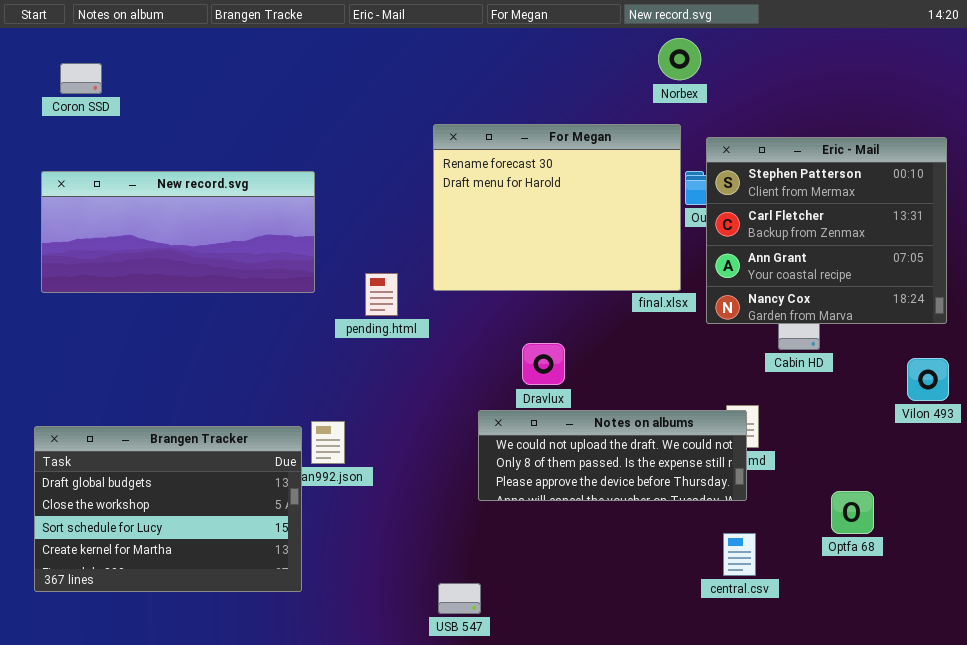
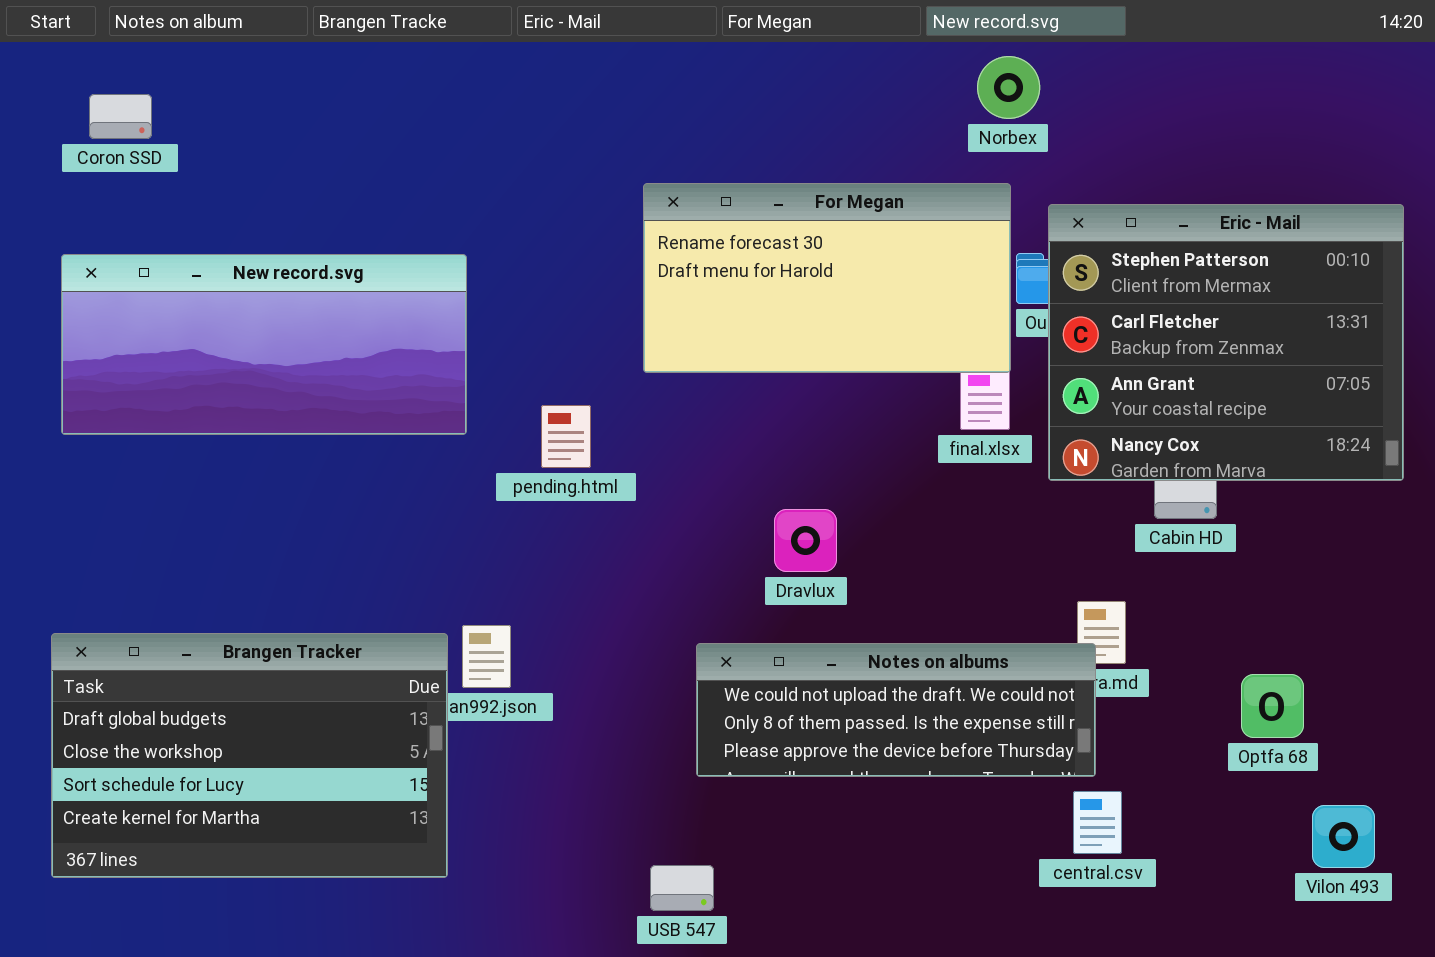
For Megan: [433,124,681,291] -> [643,183,1011,373], resized
Vilon 493: [907,358,949,401] -> [1312,805,1375,868], moved
Notes on albums: [478,410,747,501] -> [696,643,1096,777], moved
Optfa 68: [831,491,874,534] -> [1241,674,1304,738], moved

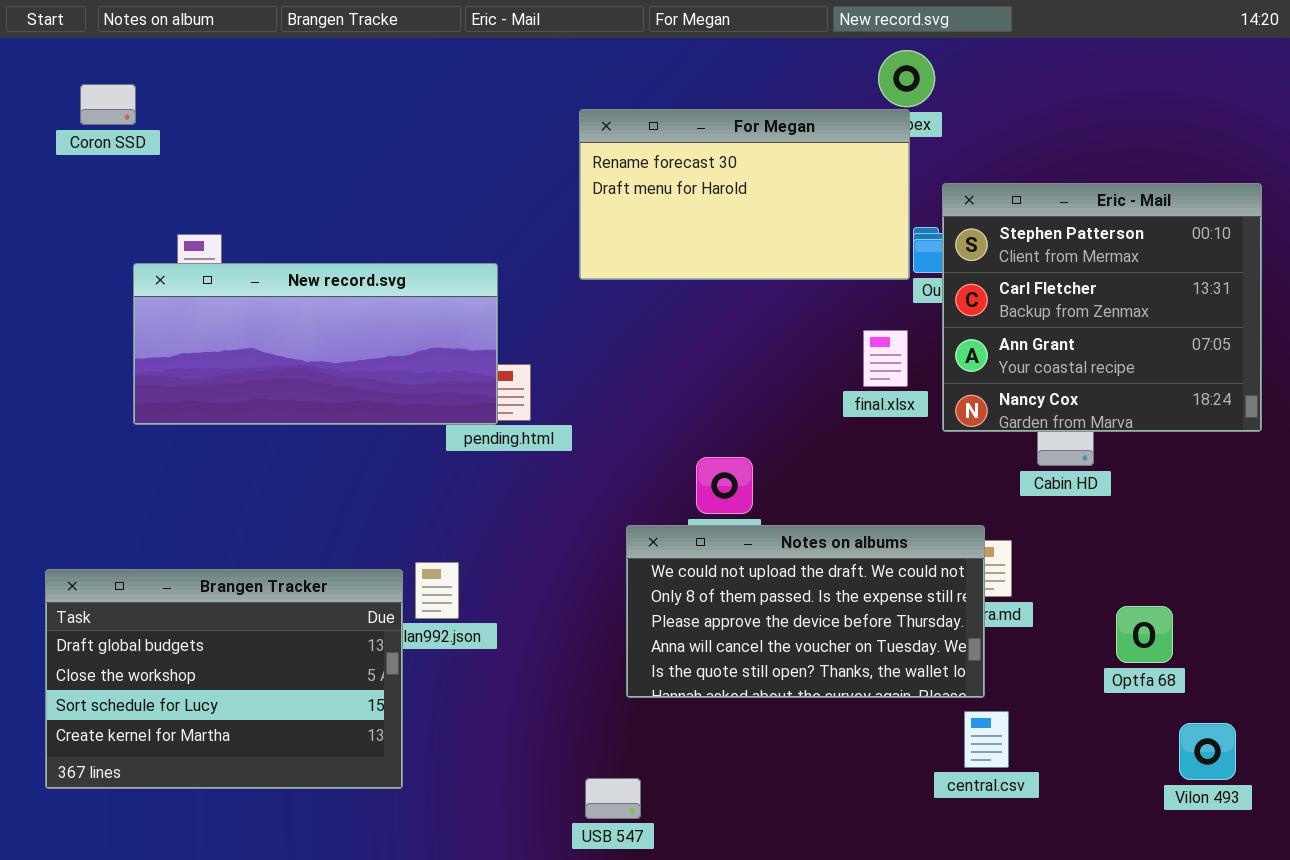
For Megan: [643,183,1011,373] -> [579,109,910,280], moved
New record.svg: [61,254,467,435] -> [133,263,498,425], moved
Notes on albums: [696,643,1096,777] -> [626,525,985,698], resized

